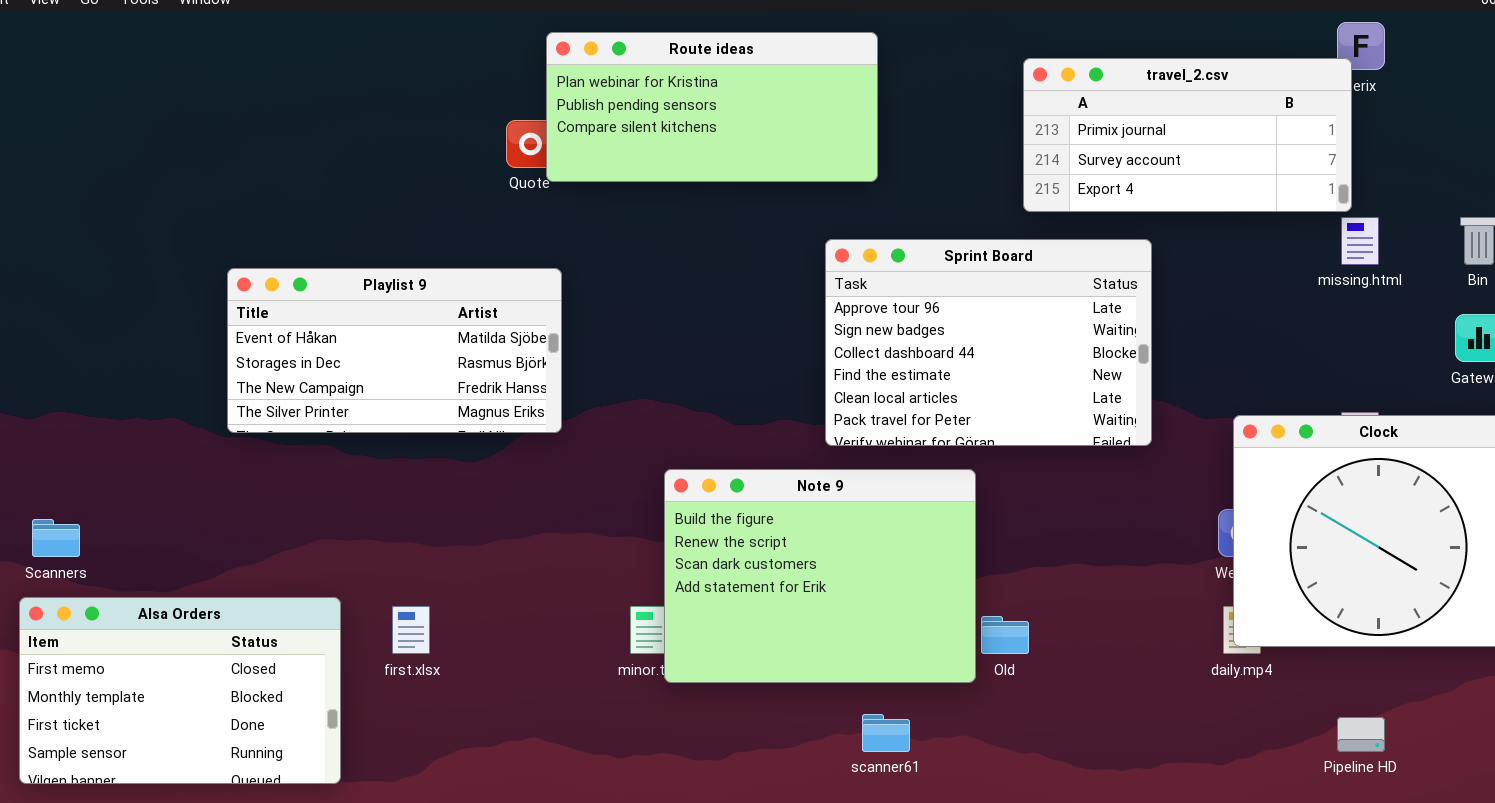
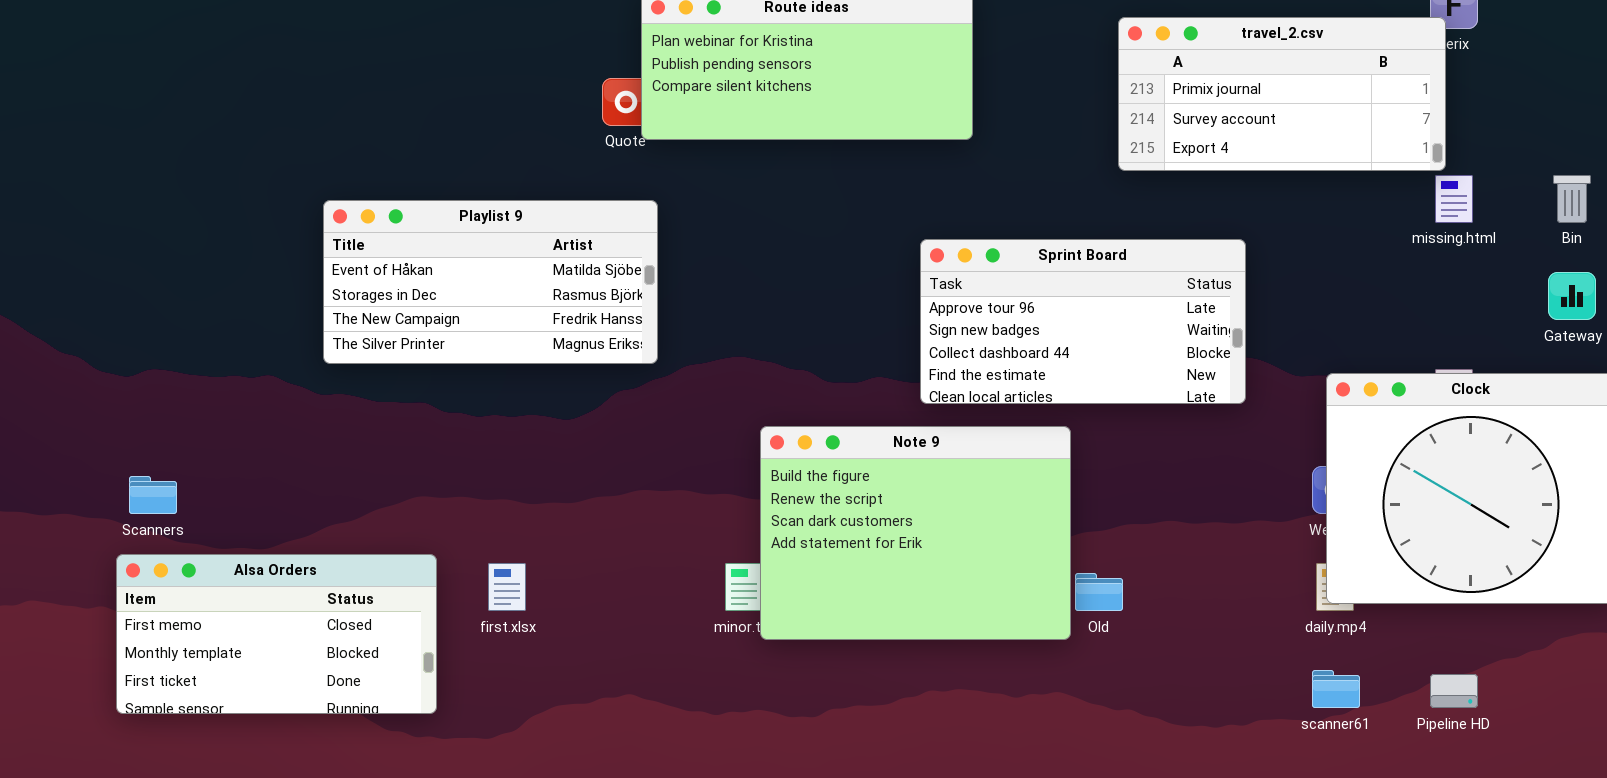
Sprint Board: [825,239,1152,446] -> [920,239,1246,404], resized
Playlist 9: [227,268,562,433] -> [323,200,658,364], moved
Alsa Orders: [19,597,341,784] -> [116,554,437,714], resized
scanner61: [862,714,910,752] -> [1312,670,1360,708], moved

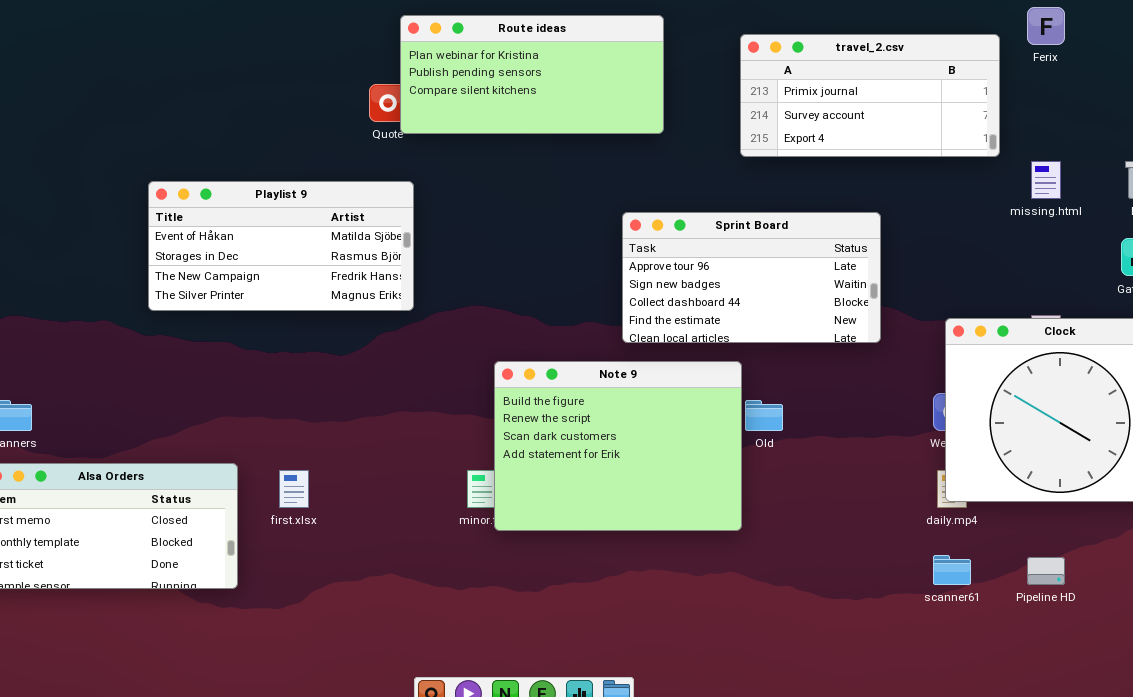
travel_2.csv: [1118,17,1446,171] -> [740,34,1000,157], moved
Old: [1075,573,1123,611] -> [745,400,783,431], moved

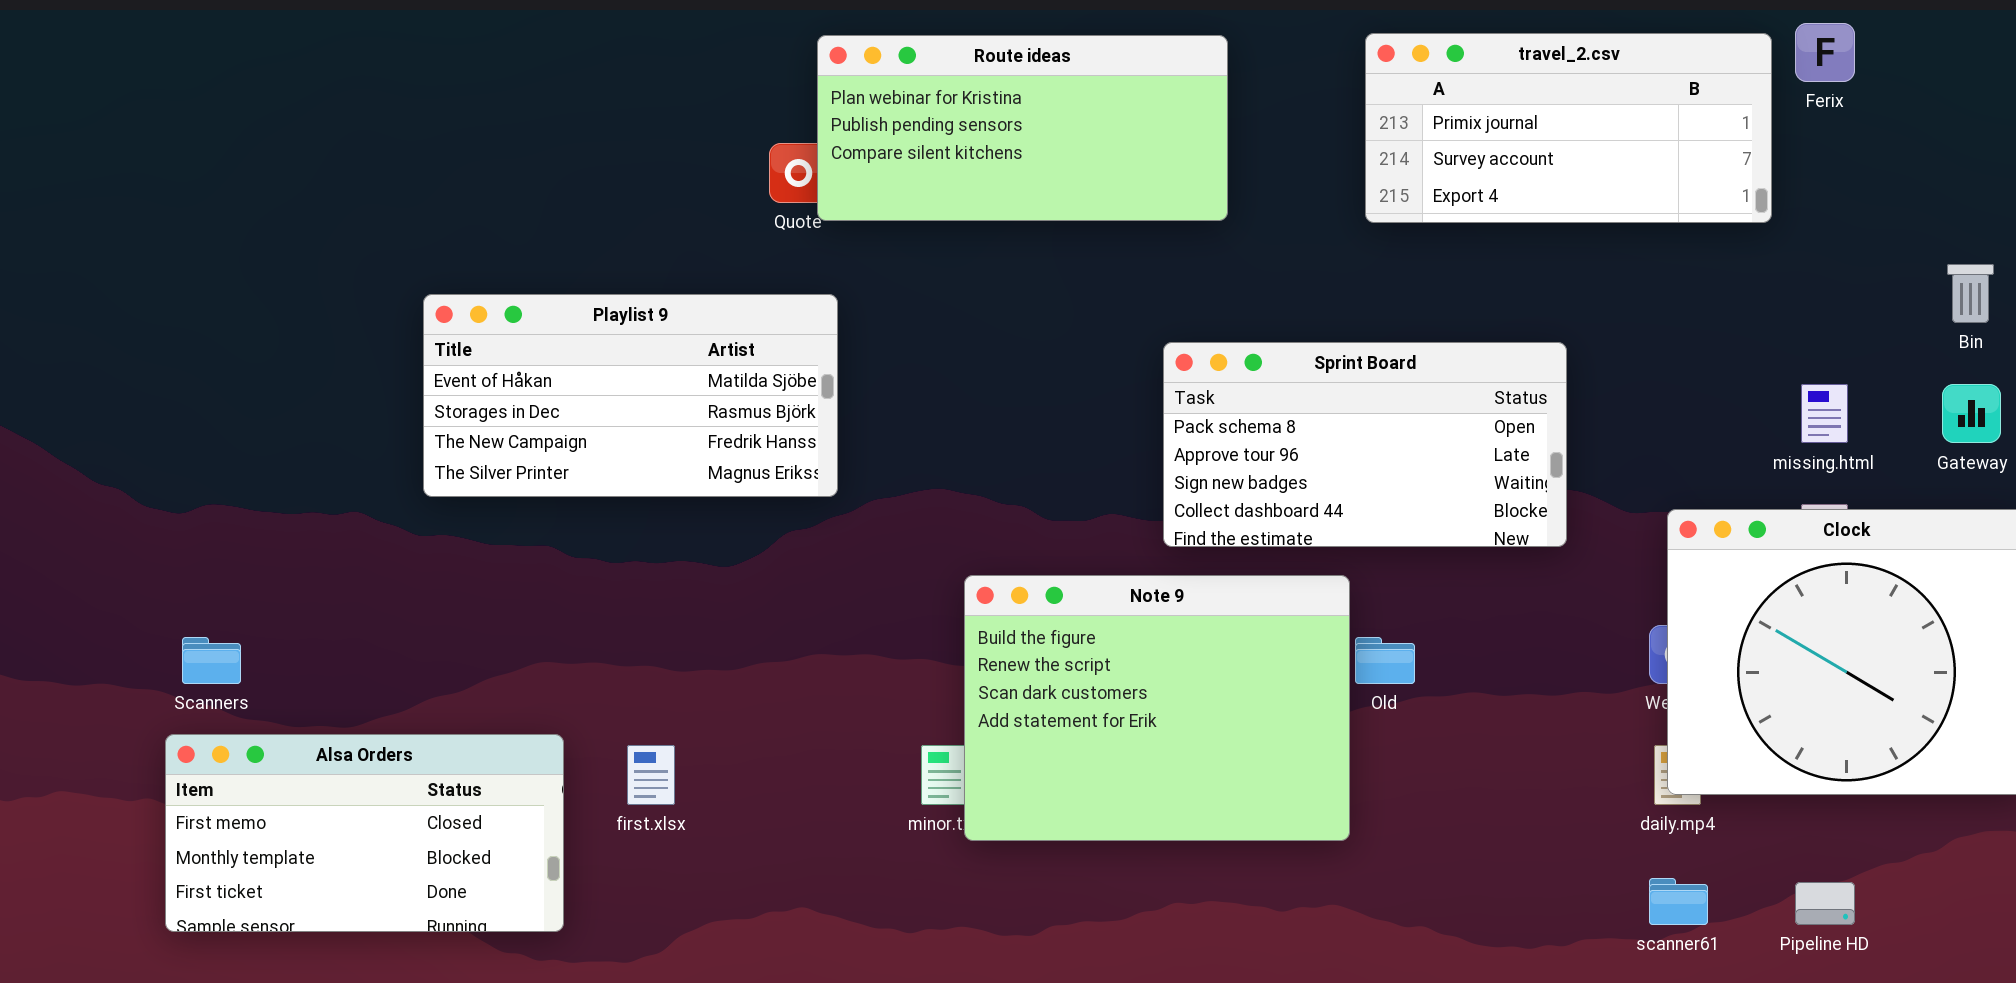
travel_2.csv: [740,34,1000,157] -> [1365,33,1772,223], moved
missing.html: [1031,161,1061,199] -> [1801,384,1848,443], moved
Sprint Board: [622,212,881,343] -> [1163,342,1567,547], scrolled up 1 row

